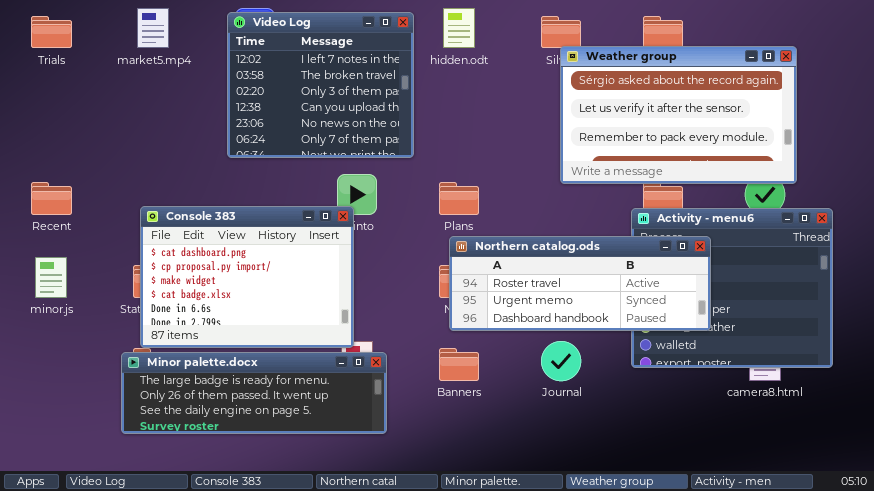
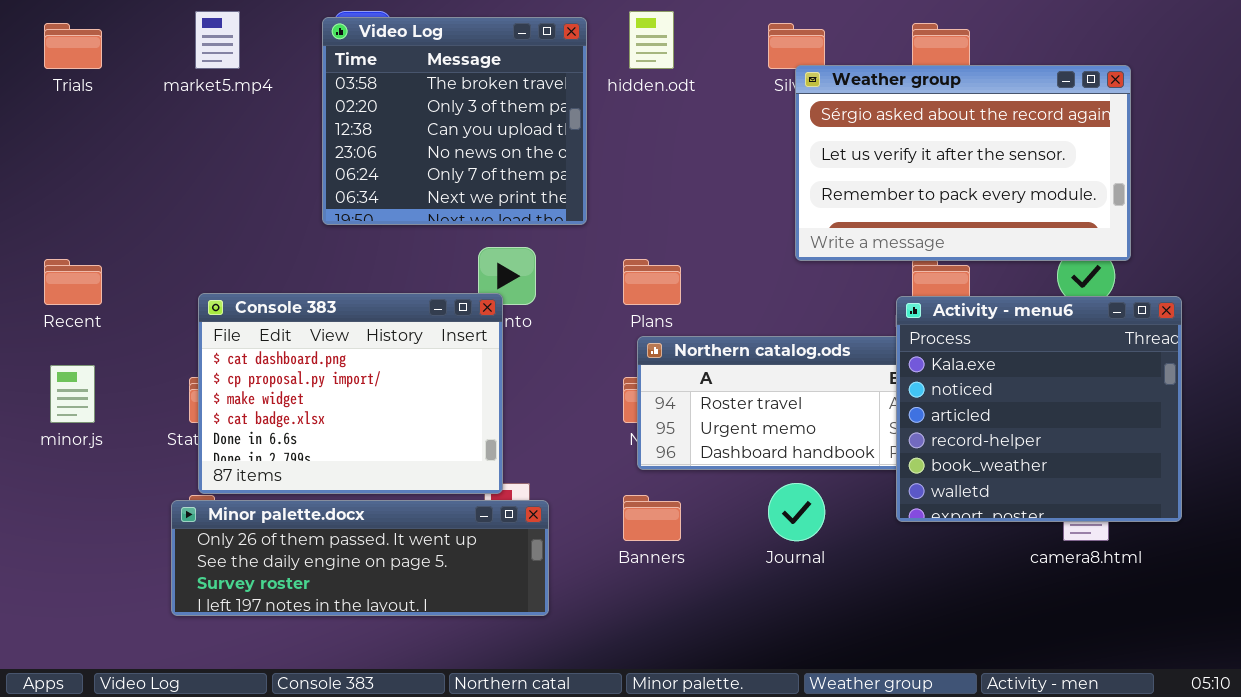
Video Log: [227,12,414,158] -> [322,17,587,225], scrolled down 1 row
Activity - menu6: [631,208,833,368] -> [896,296,1182,522], raised
Minor palette.docx: [121,352,387,434] -> [171,500,549,616], scrolled down 1 row

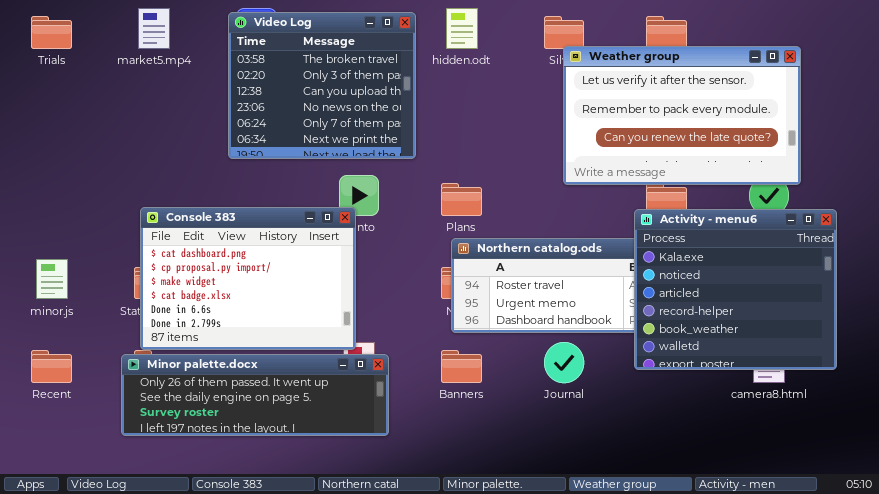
Weather group: [795,65,1131,261] -> [563,46,801,185], scrolled down 1 row
Recent: [44,259,102,305] -> [31,350,72,383], moved

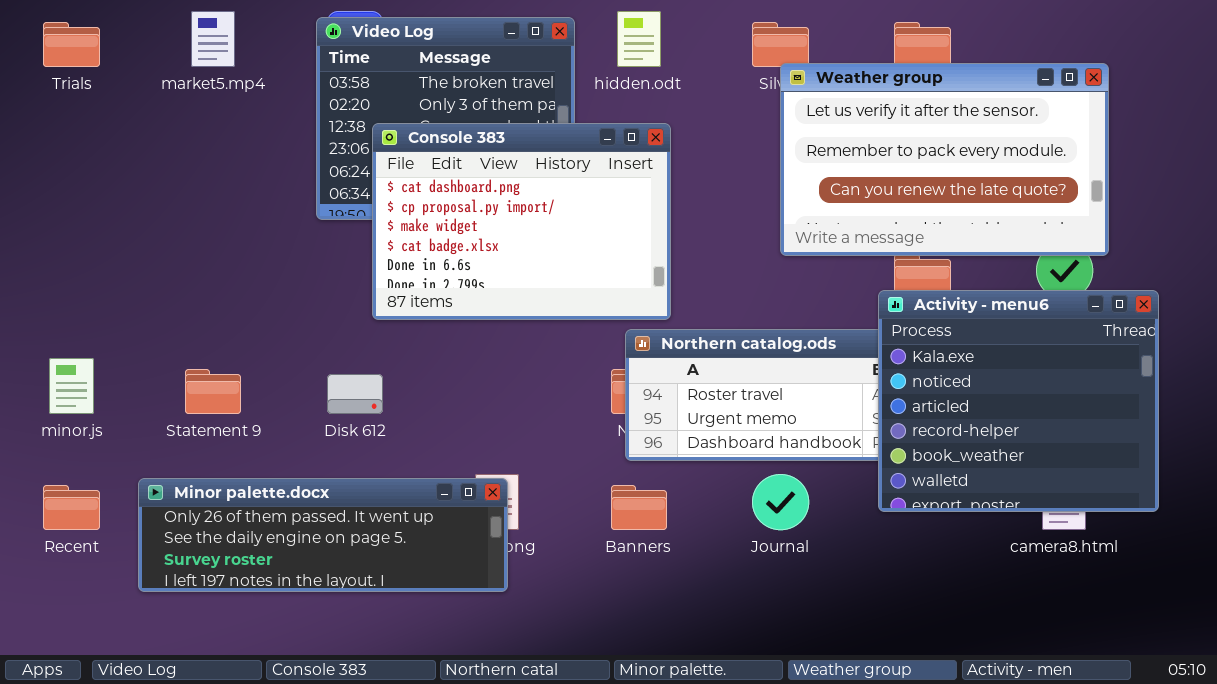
Console 383: [140,207,356,350] -> [372,123,671,320], moved
Minor palette.docx: [121,354,389,436] -> [138,478,508,592], moved

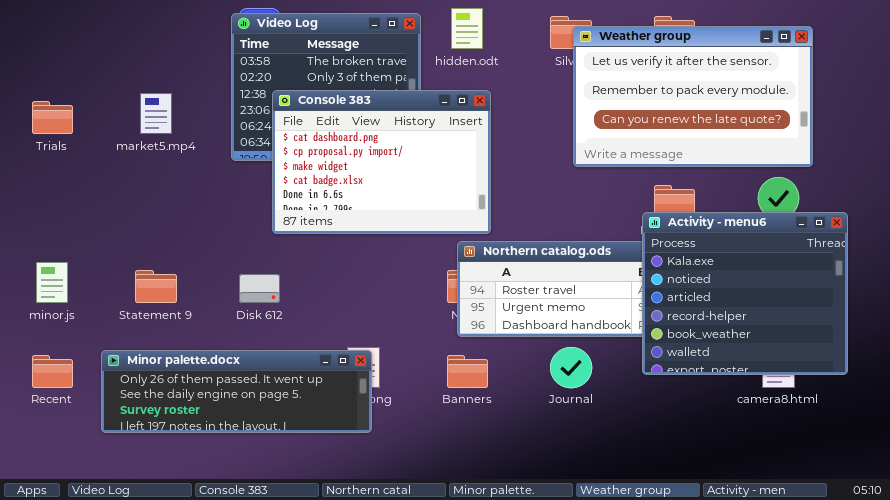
market5.mp4: [191,11,235,67] -> [140,93,172,134], moved
Trials: [43,22,100,67] -> [32,101,73,134], moved
Weather group: [780,63,1109,256] -> [573,26,813,167], moved

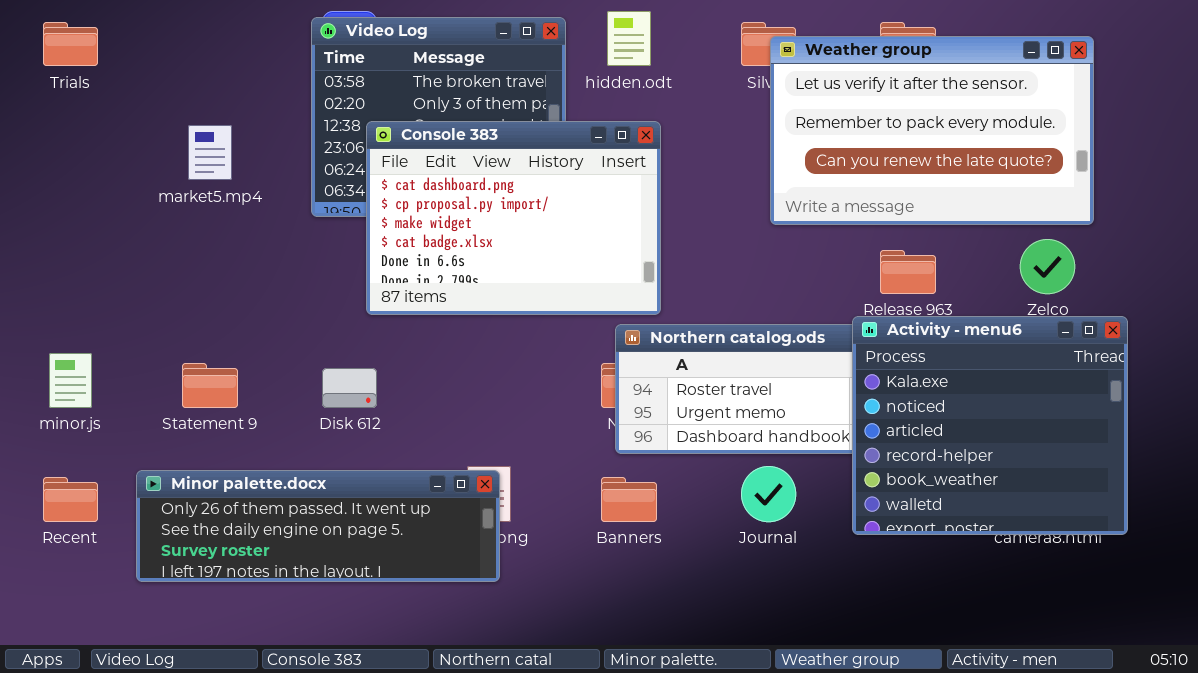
Trials: [32,101,73,134] -> [43,22,98,66], moved
Activity - menu6: [642,212,848,375] -> [852,316,1128,535], moved

